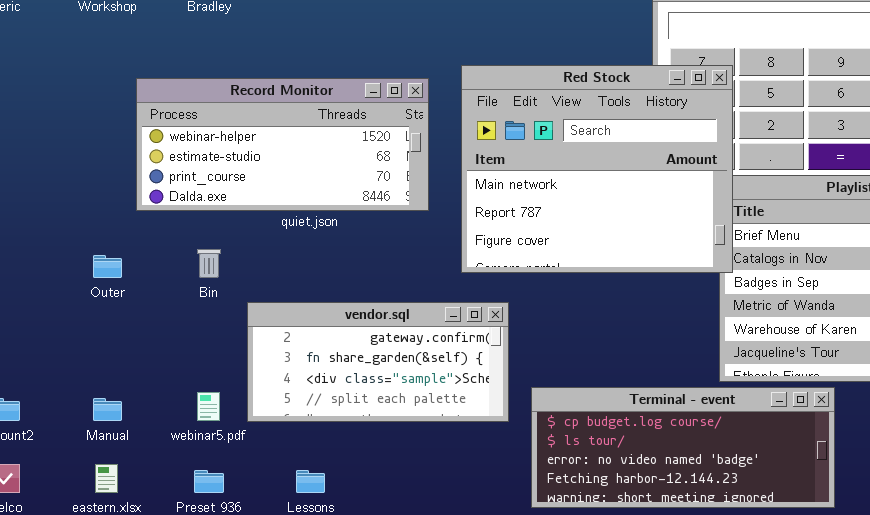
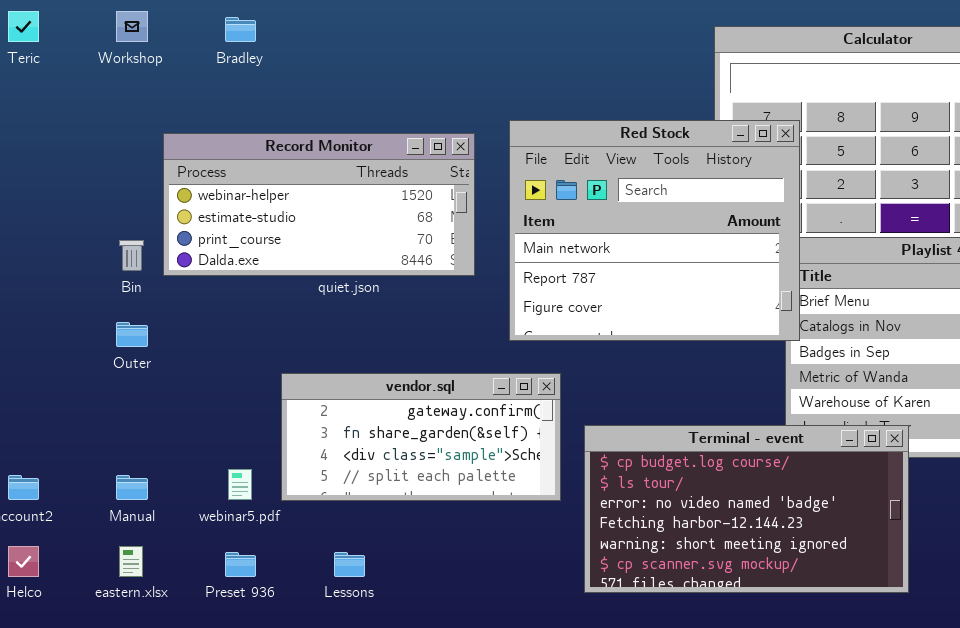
Bin: [197,249,221,278] -> [119,240,144,271], moved
Terminal - event: [531,387,835,508] -> [584,425,909,593], resized

